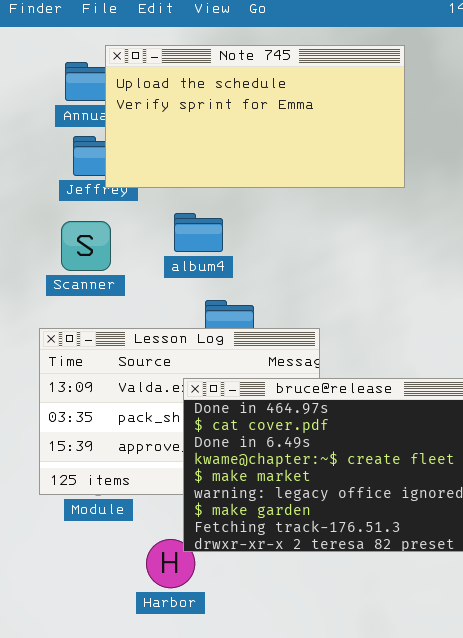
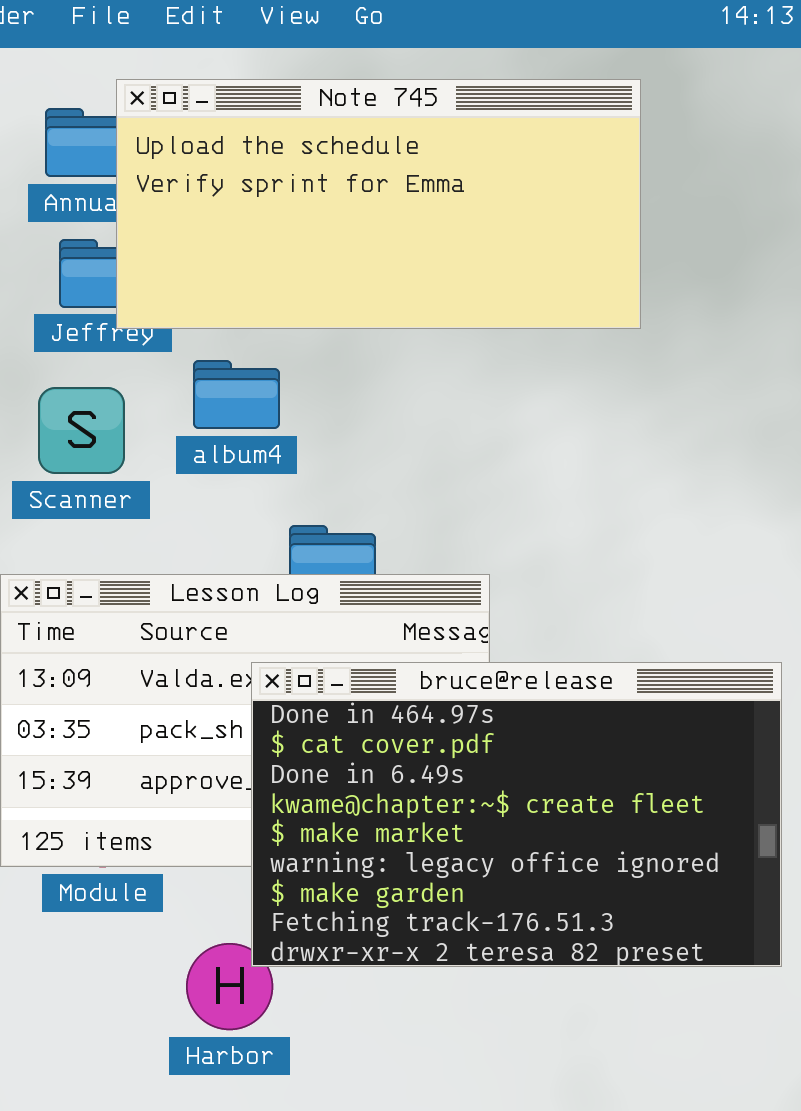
album4: [174,213,223,252] -> [193,360,280,429], moved

